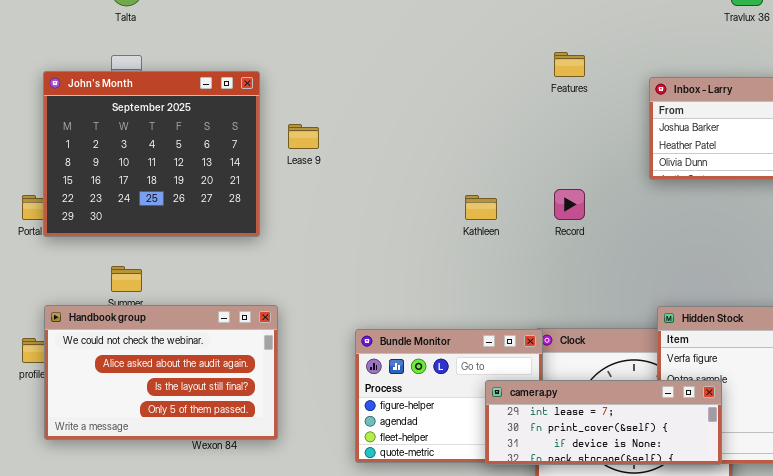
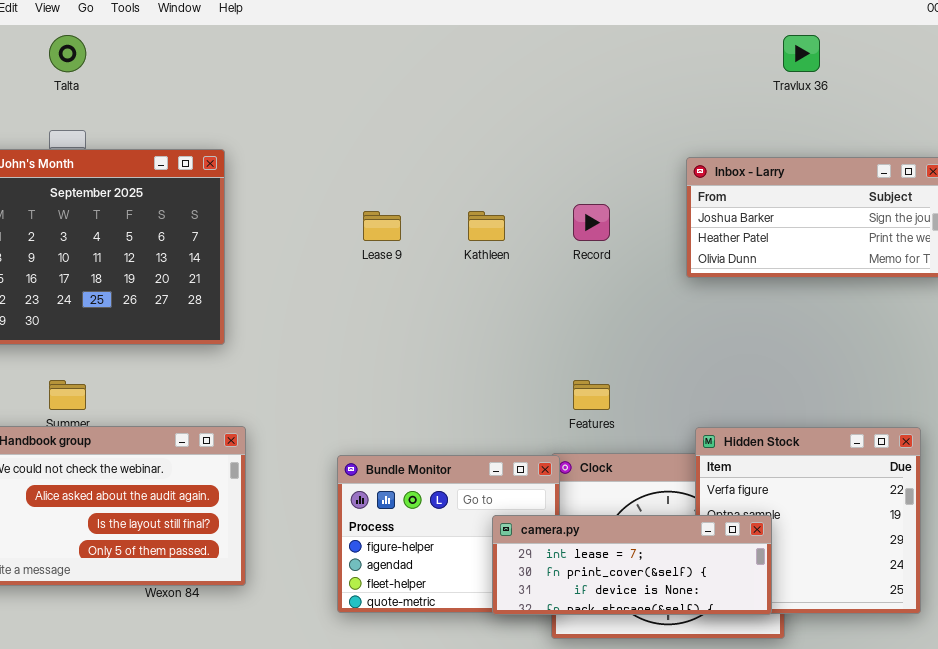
Features: [554,52,585,77] -> [573,380,610,410], moved
Lease 9: [288,124,319,149] -> [363,211,401,241], moved
Record: [554,189,585,220] -> [573,204,610,241], moved
Kathleen: [465,195,497,220] -> [468,211,505,241], moved

